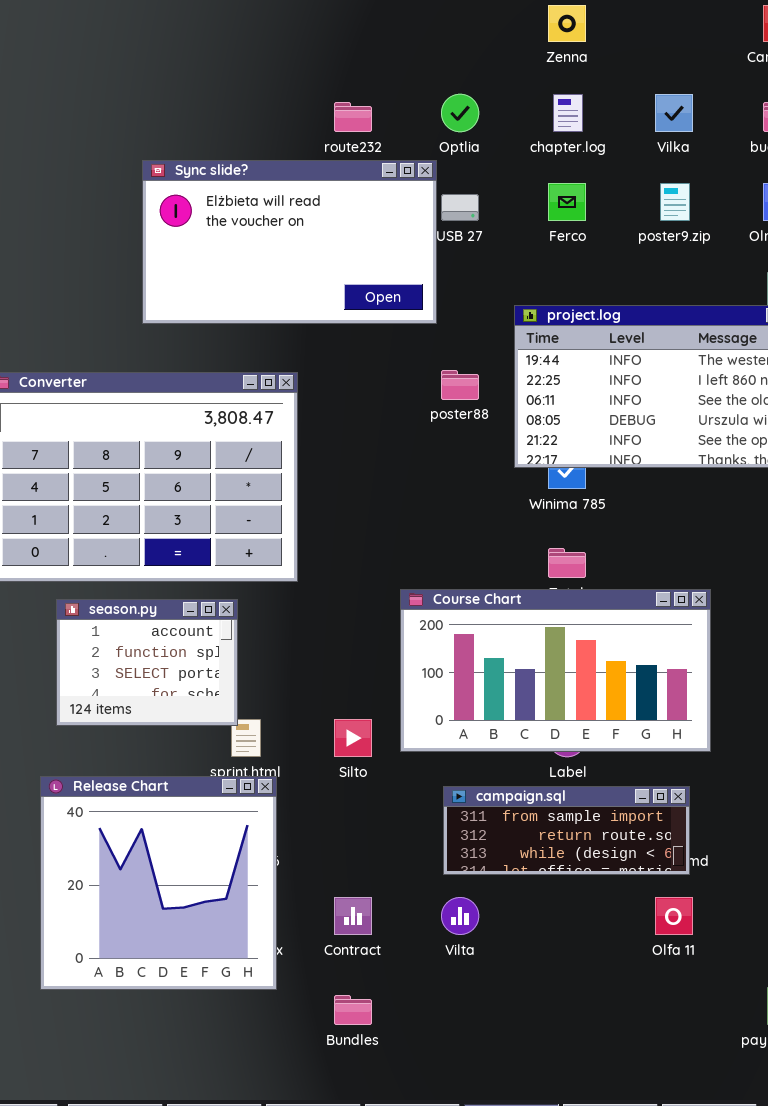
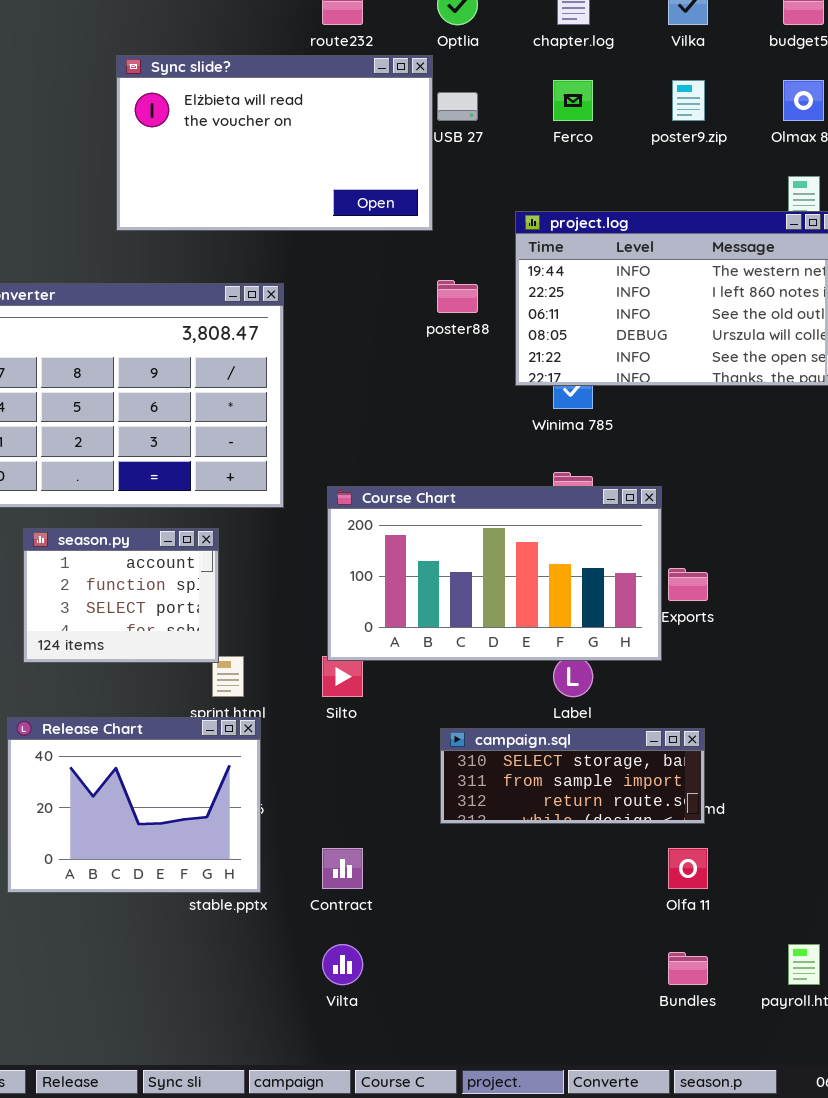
Course Chart: [400,589,711,752] -> [327,486,662,661], moved
Release Chart: [40,776,277,990] -> [7,717,261,893], resized
campaign.sql: [443,786,690,875] -> [440,728,705,824], scrolled up 1 row
Vilta: [441,897,479,935] -> [322,944,363,985], moved
Bundles: [334,995,372,1025] -> [668,952,708,985], moved

